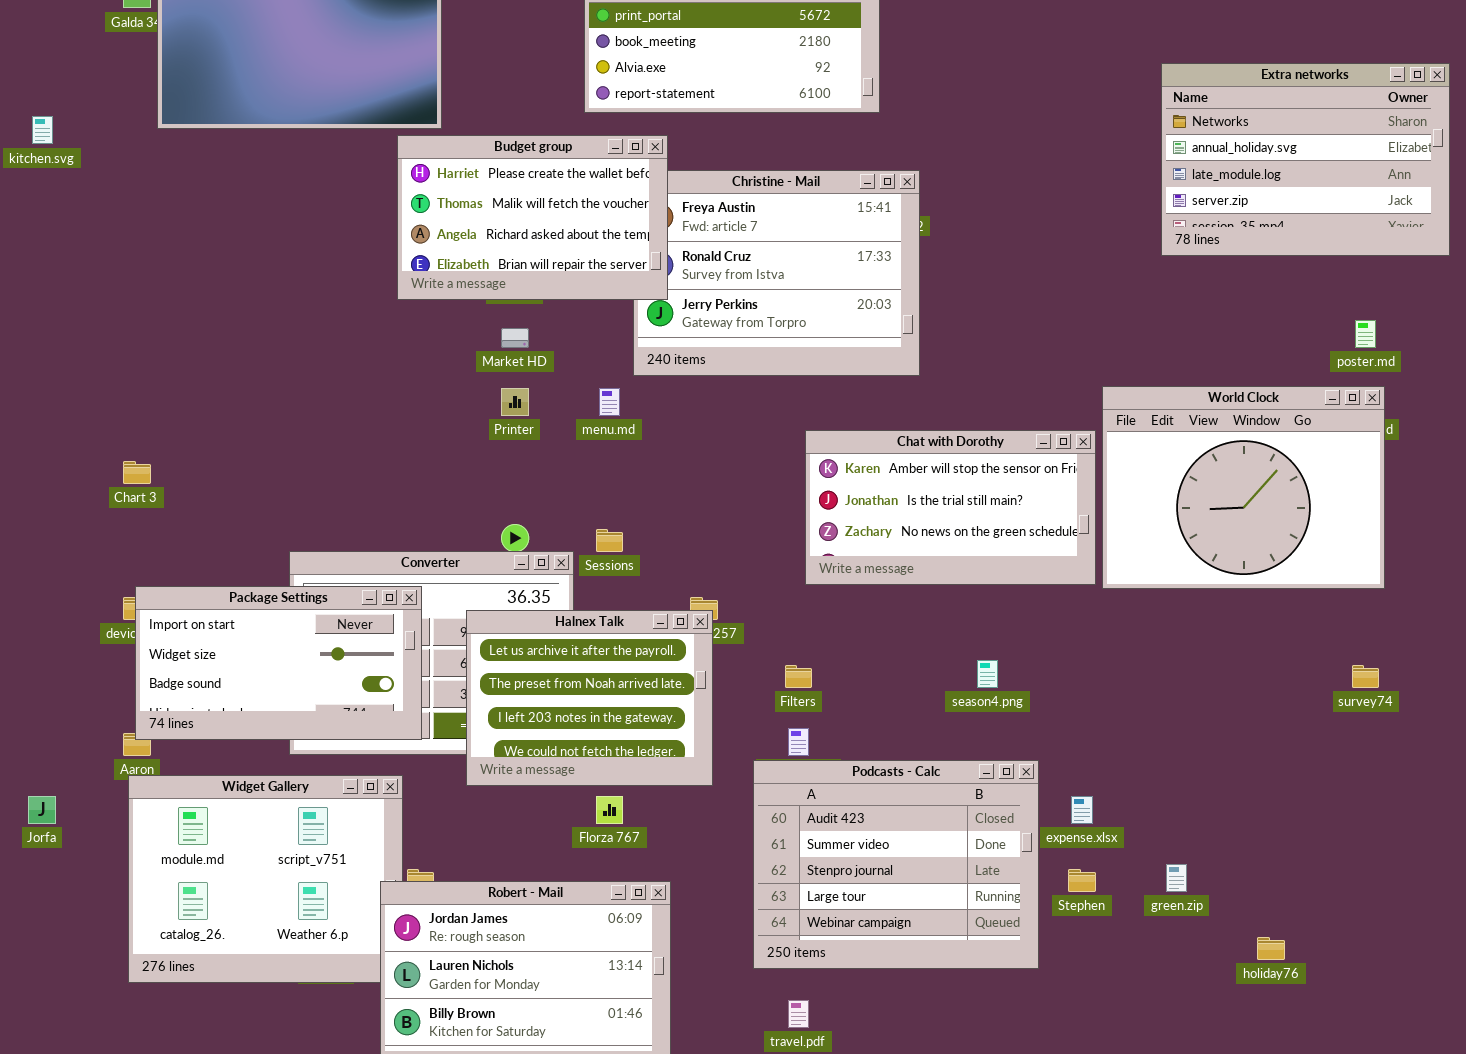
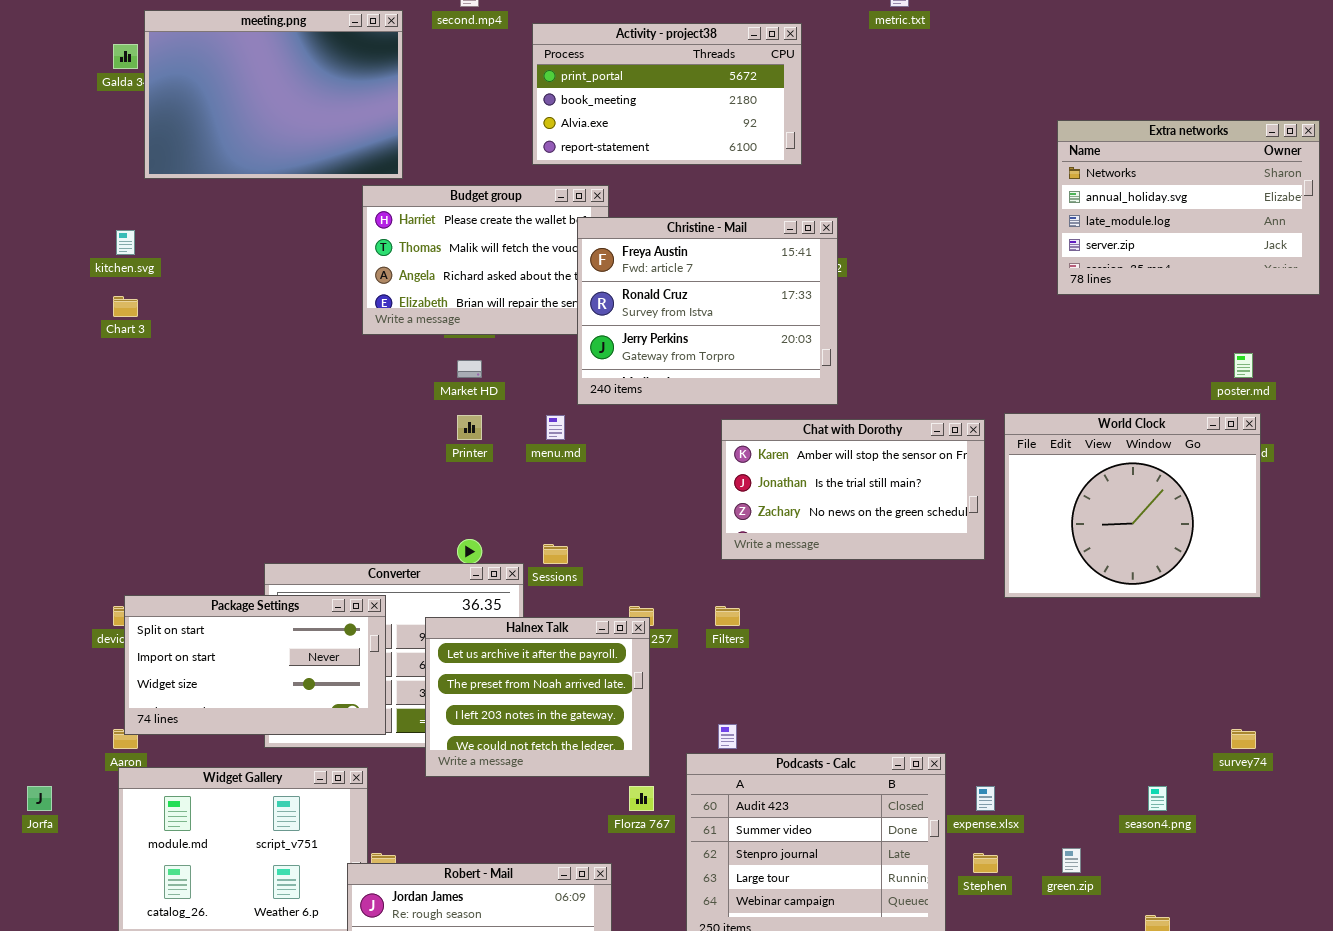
kitchen.svg: [32,116,53,144] -> [116,230,135,255], moved
Christine - Mail: [633,170,920,376] -> [577,217,838,405], raised
Chat with Dorothy: [805,430,1096,585] -> [721,419,985,560], moved
Chart 3: [123,461,151,484] -> [113,296,138,317], moved
Package Settings: [135,586,422,740] -> [124,595,386,735], scrolled up 1 row
season4.png: [977,660,998,688] -> [1148,786,1167,811], moved
Filters: [785,665,812,688] -> [715,606,740,626], moved
survey74: [1352,665,1379,688] -> [1231,729,1256,749], moved
Florza 767: [596,796,623,824] -> [629,786,654,811], moved

